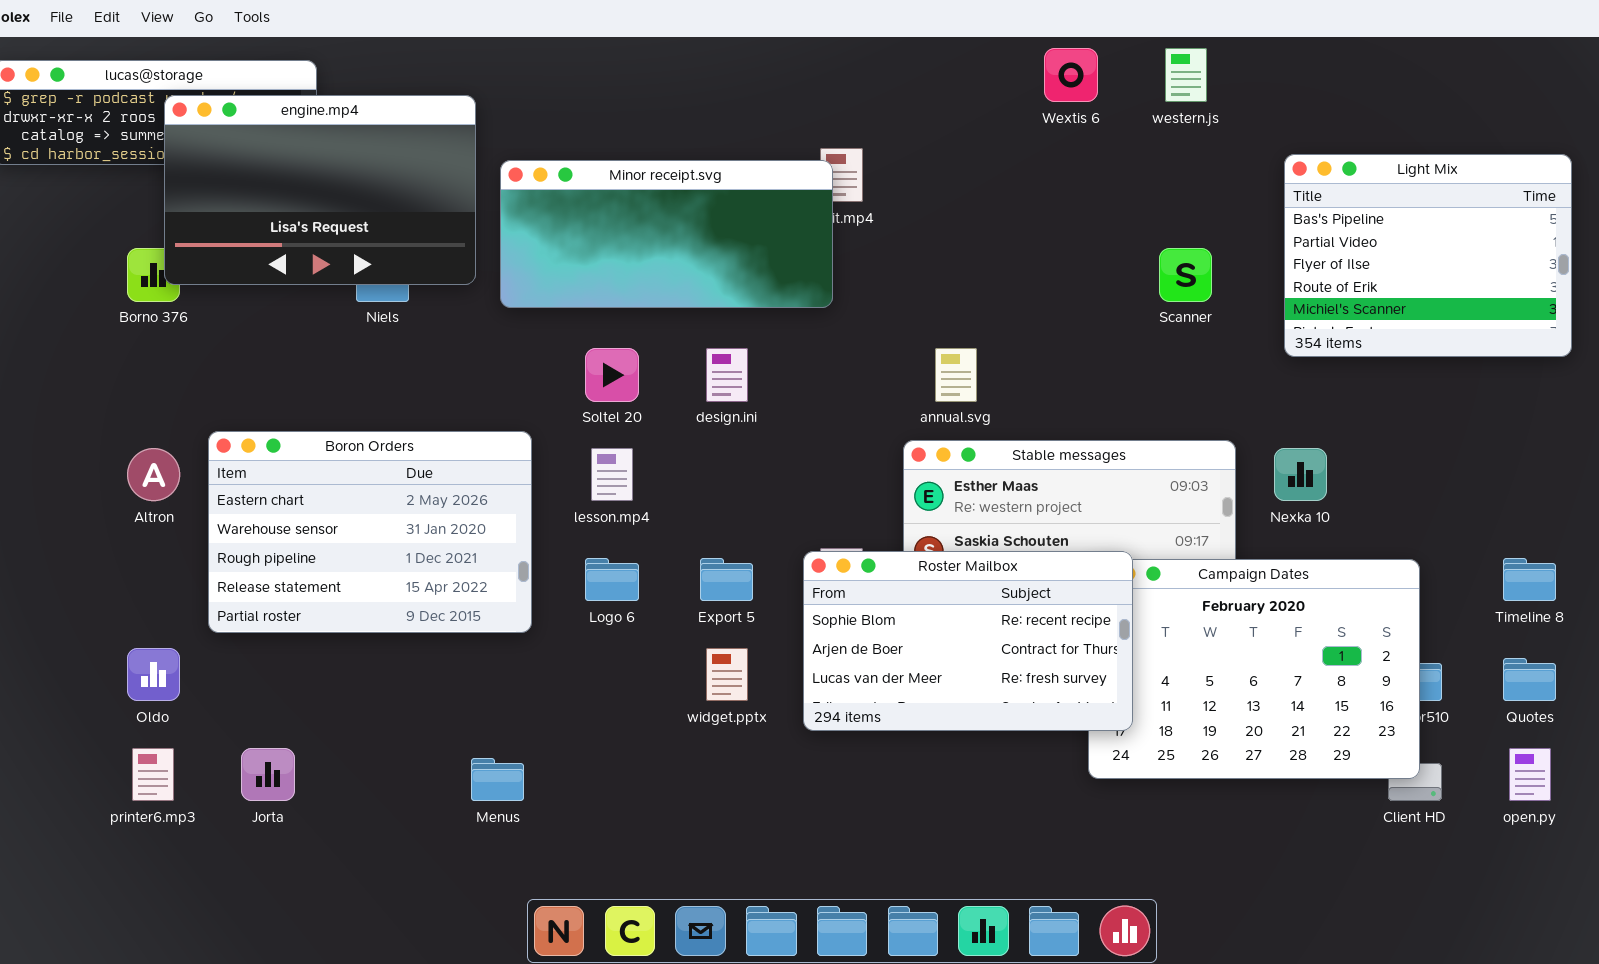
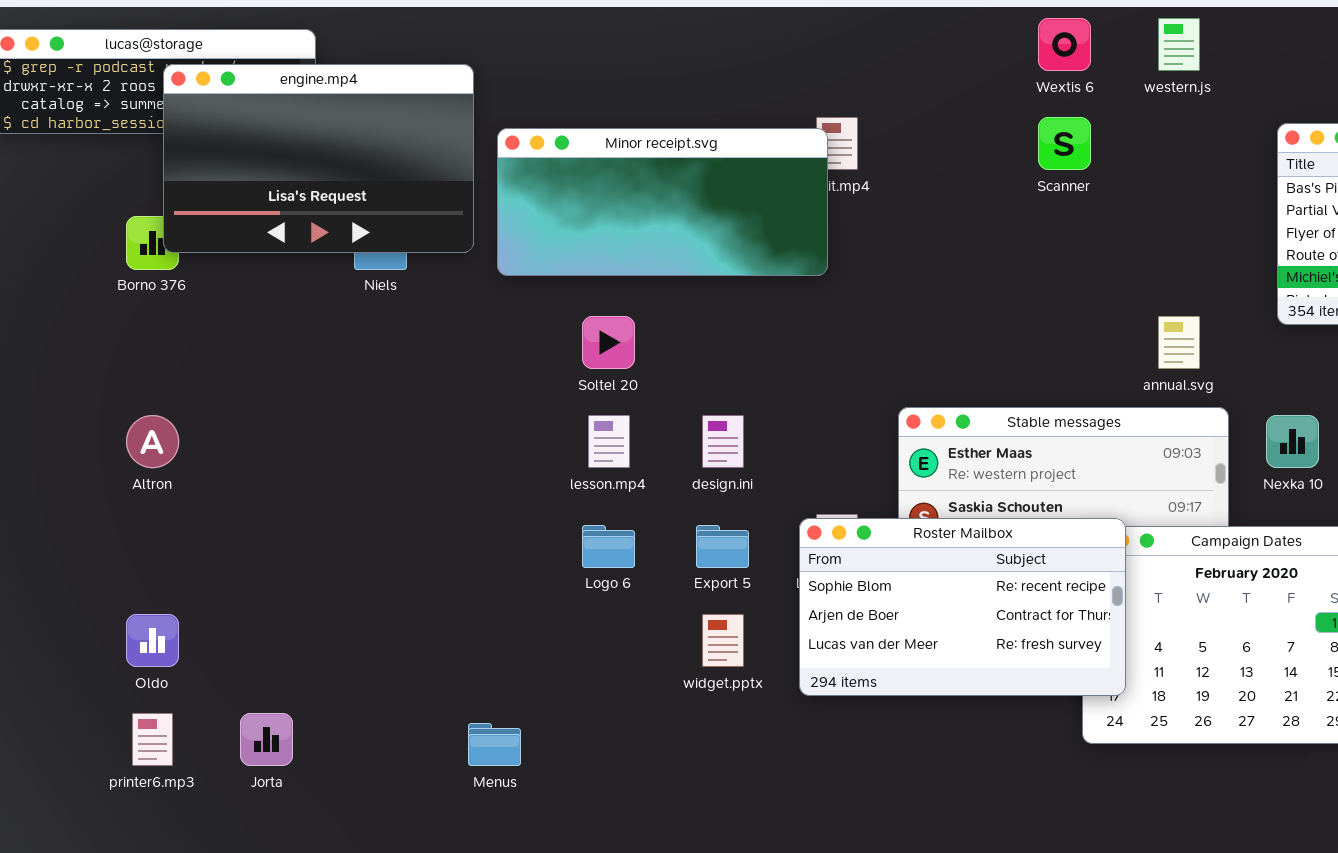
Scanner: [1159,248,1212,302] -> [1038,117,1091,170], moved
design.ini: [706,348,748,402] -> [702,415,744,468], moved
annual.svg: [935,348,977,402] -> [1158,316,1200,369], moved
Boron Orders: [208,431,532,633] -> none, closed

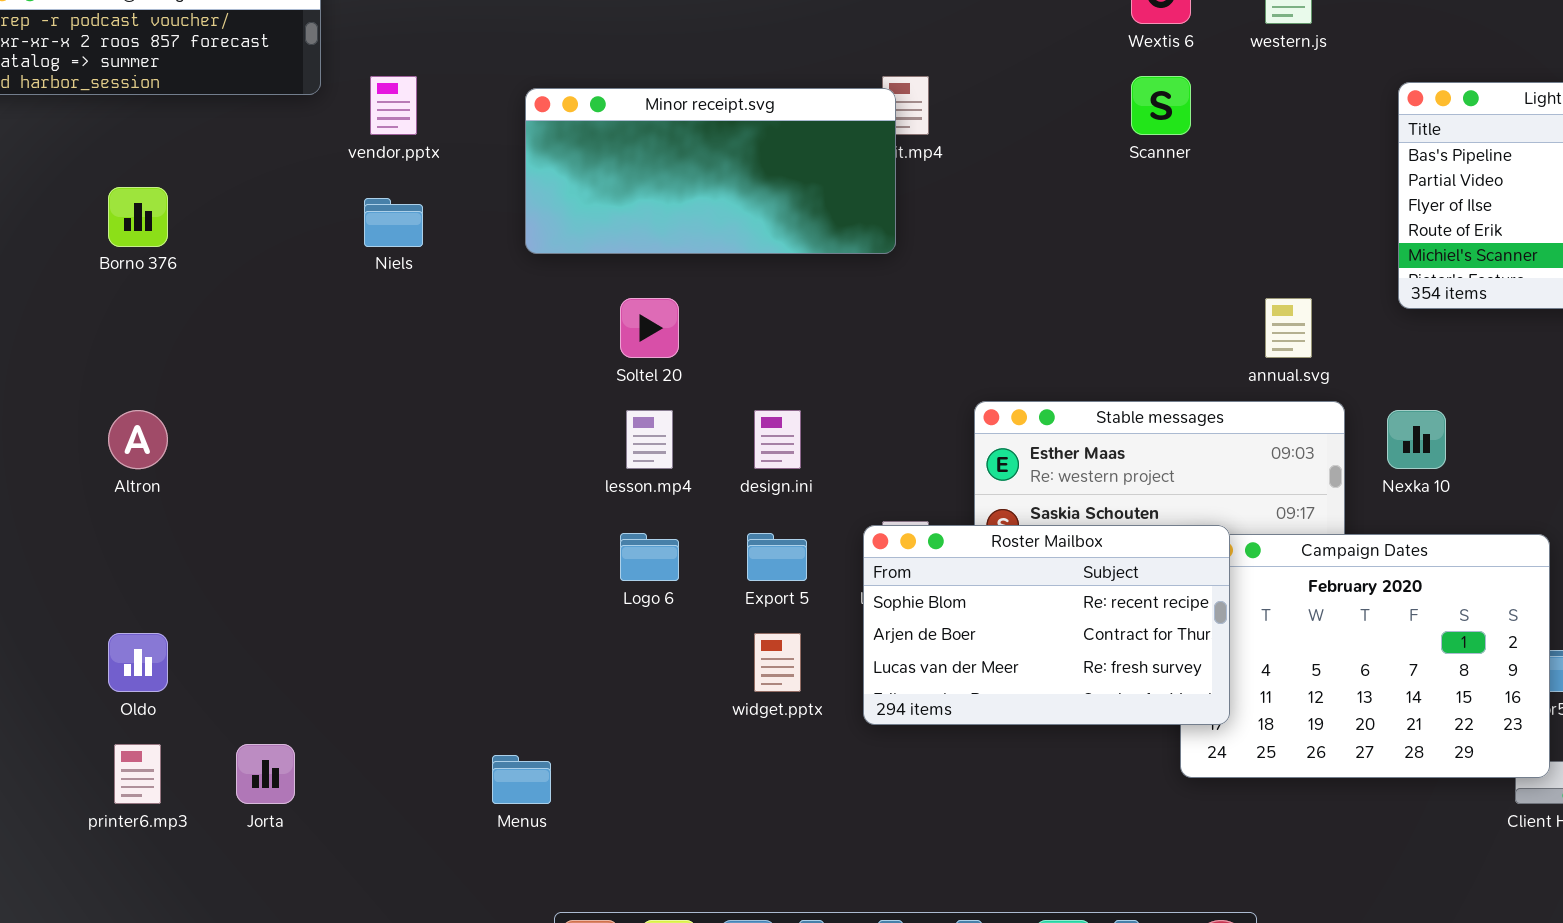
engine.mp4: [163,64,474,253] -> none, closed

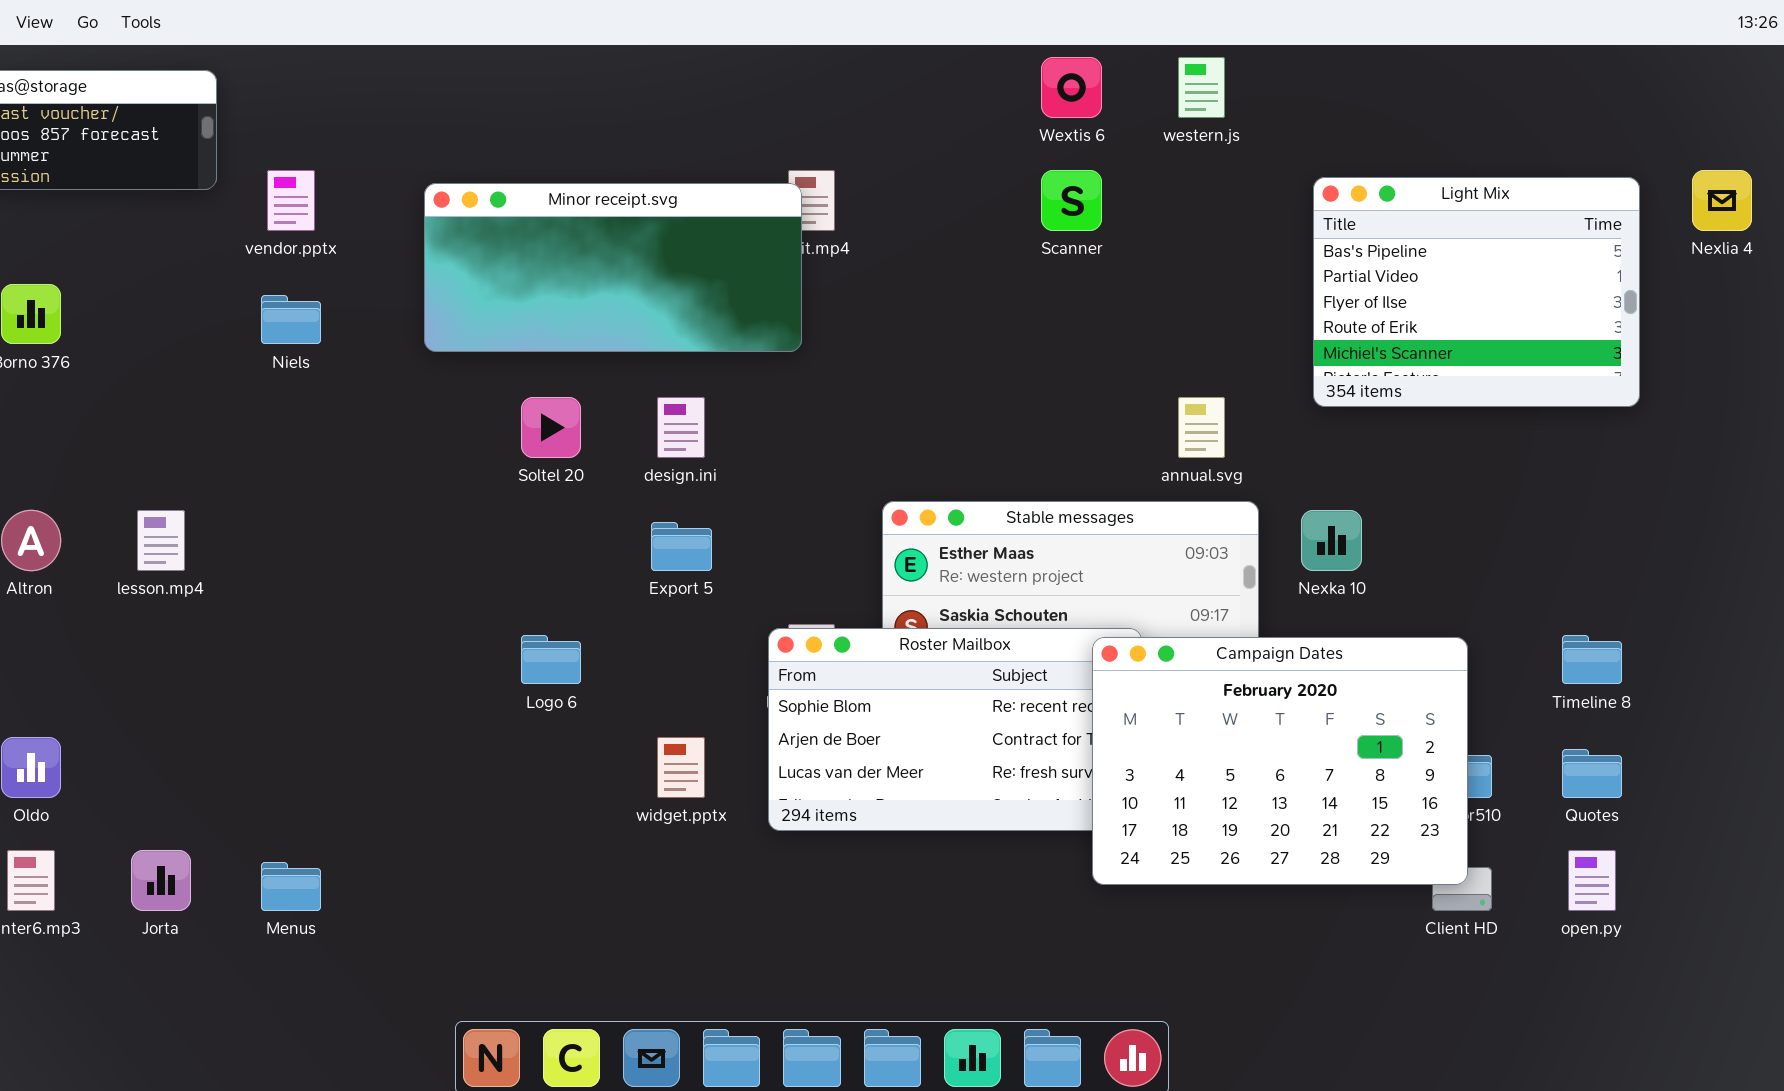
lesson.mp4: [626,410,673,469] -> [137,510,185,571], moved
design.ini: [754,410,801,469] -> [657,397,705,458], moved
Export 5: [747,533,807,581] -> [651,522,712,571], moved
Campaign Dates: [1180,534,1550,778] -> [1092,637,1468,885], raised
Menus: [492,755,551,804] -> [261,862,321,911], moved

